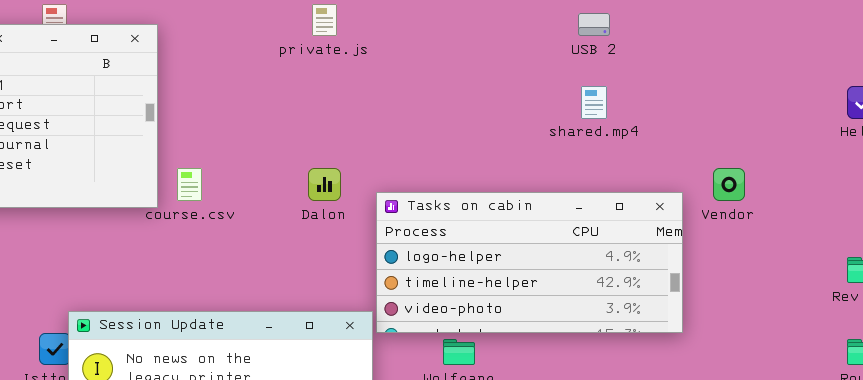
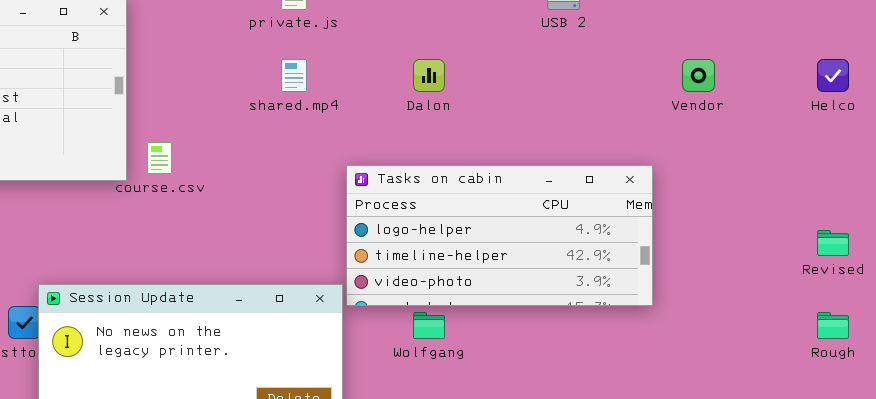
shared.mp4: [581,86,607,119] -> [281,59,307,92], moved
Dalon: [308,168,341,201] -> [413,59,445,92], moved
Vendor: [713,168,745,201] -> [682,59,715,92], moved

